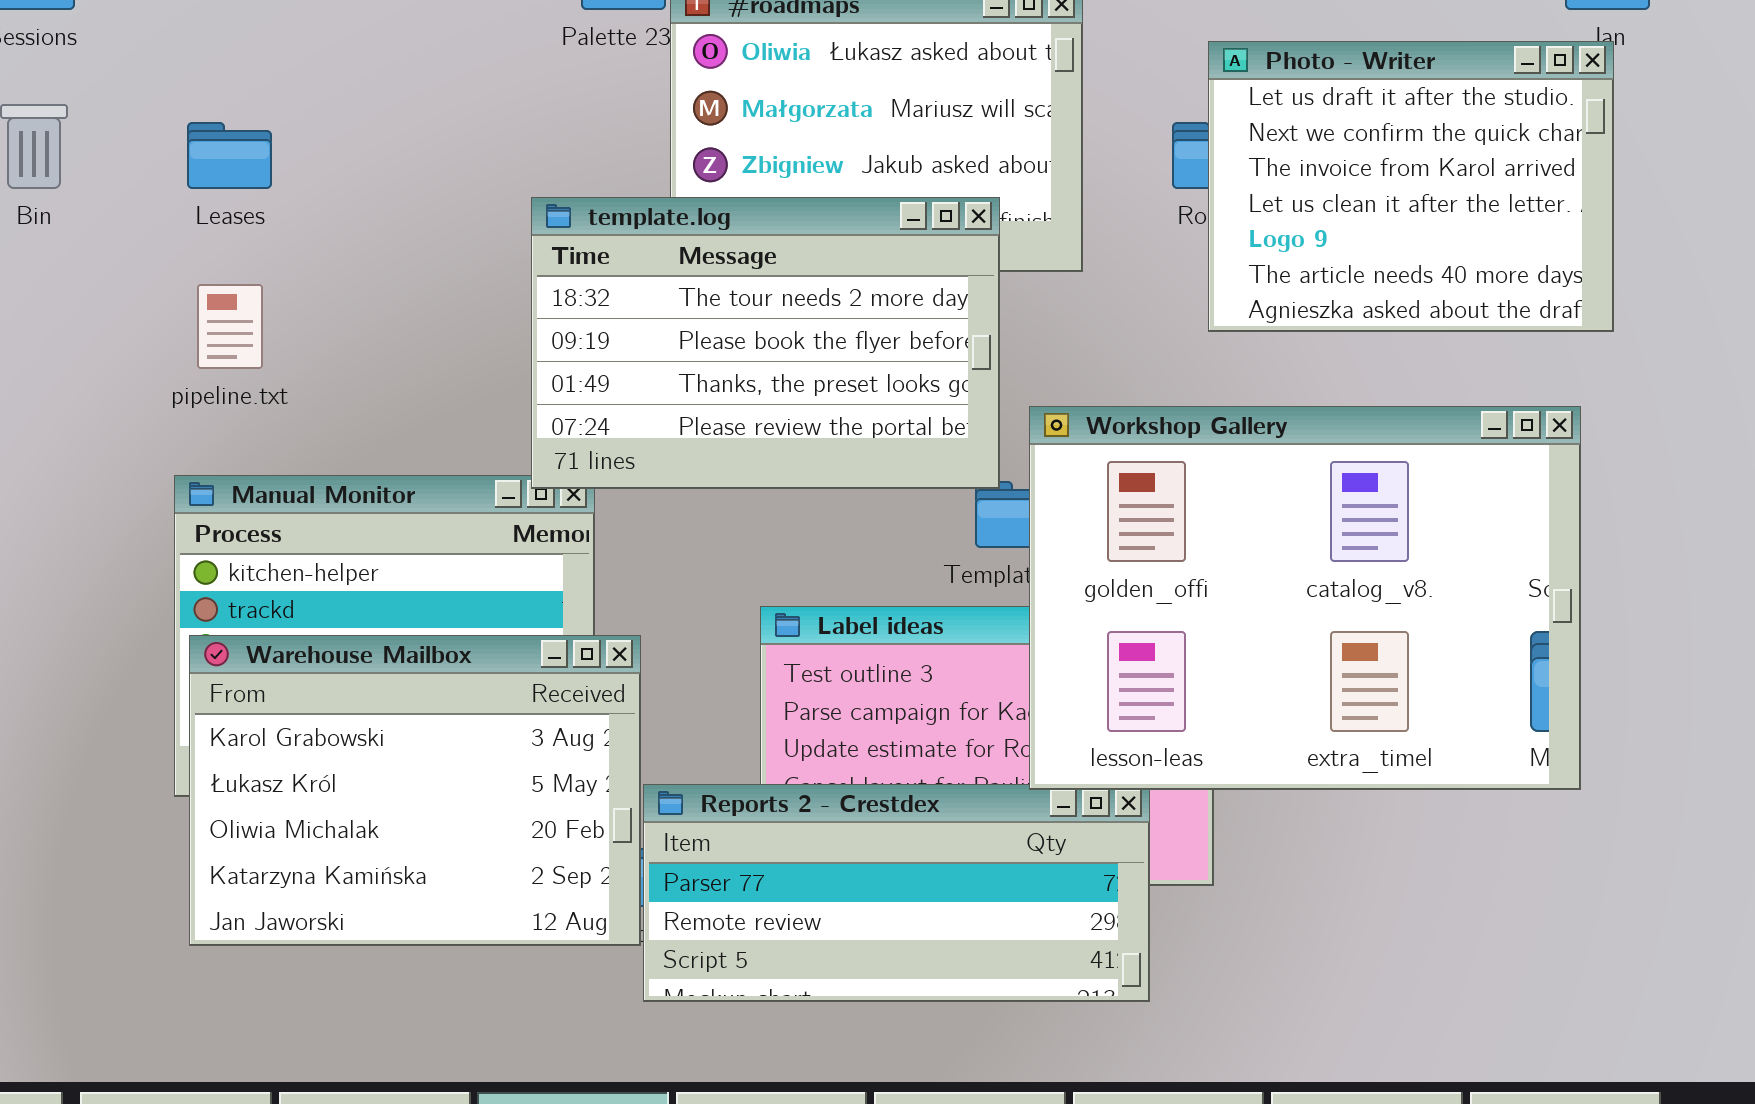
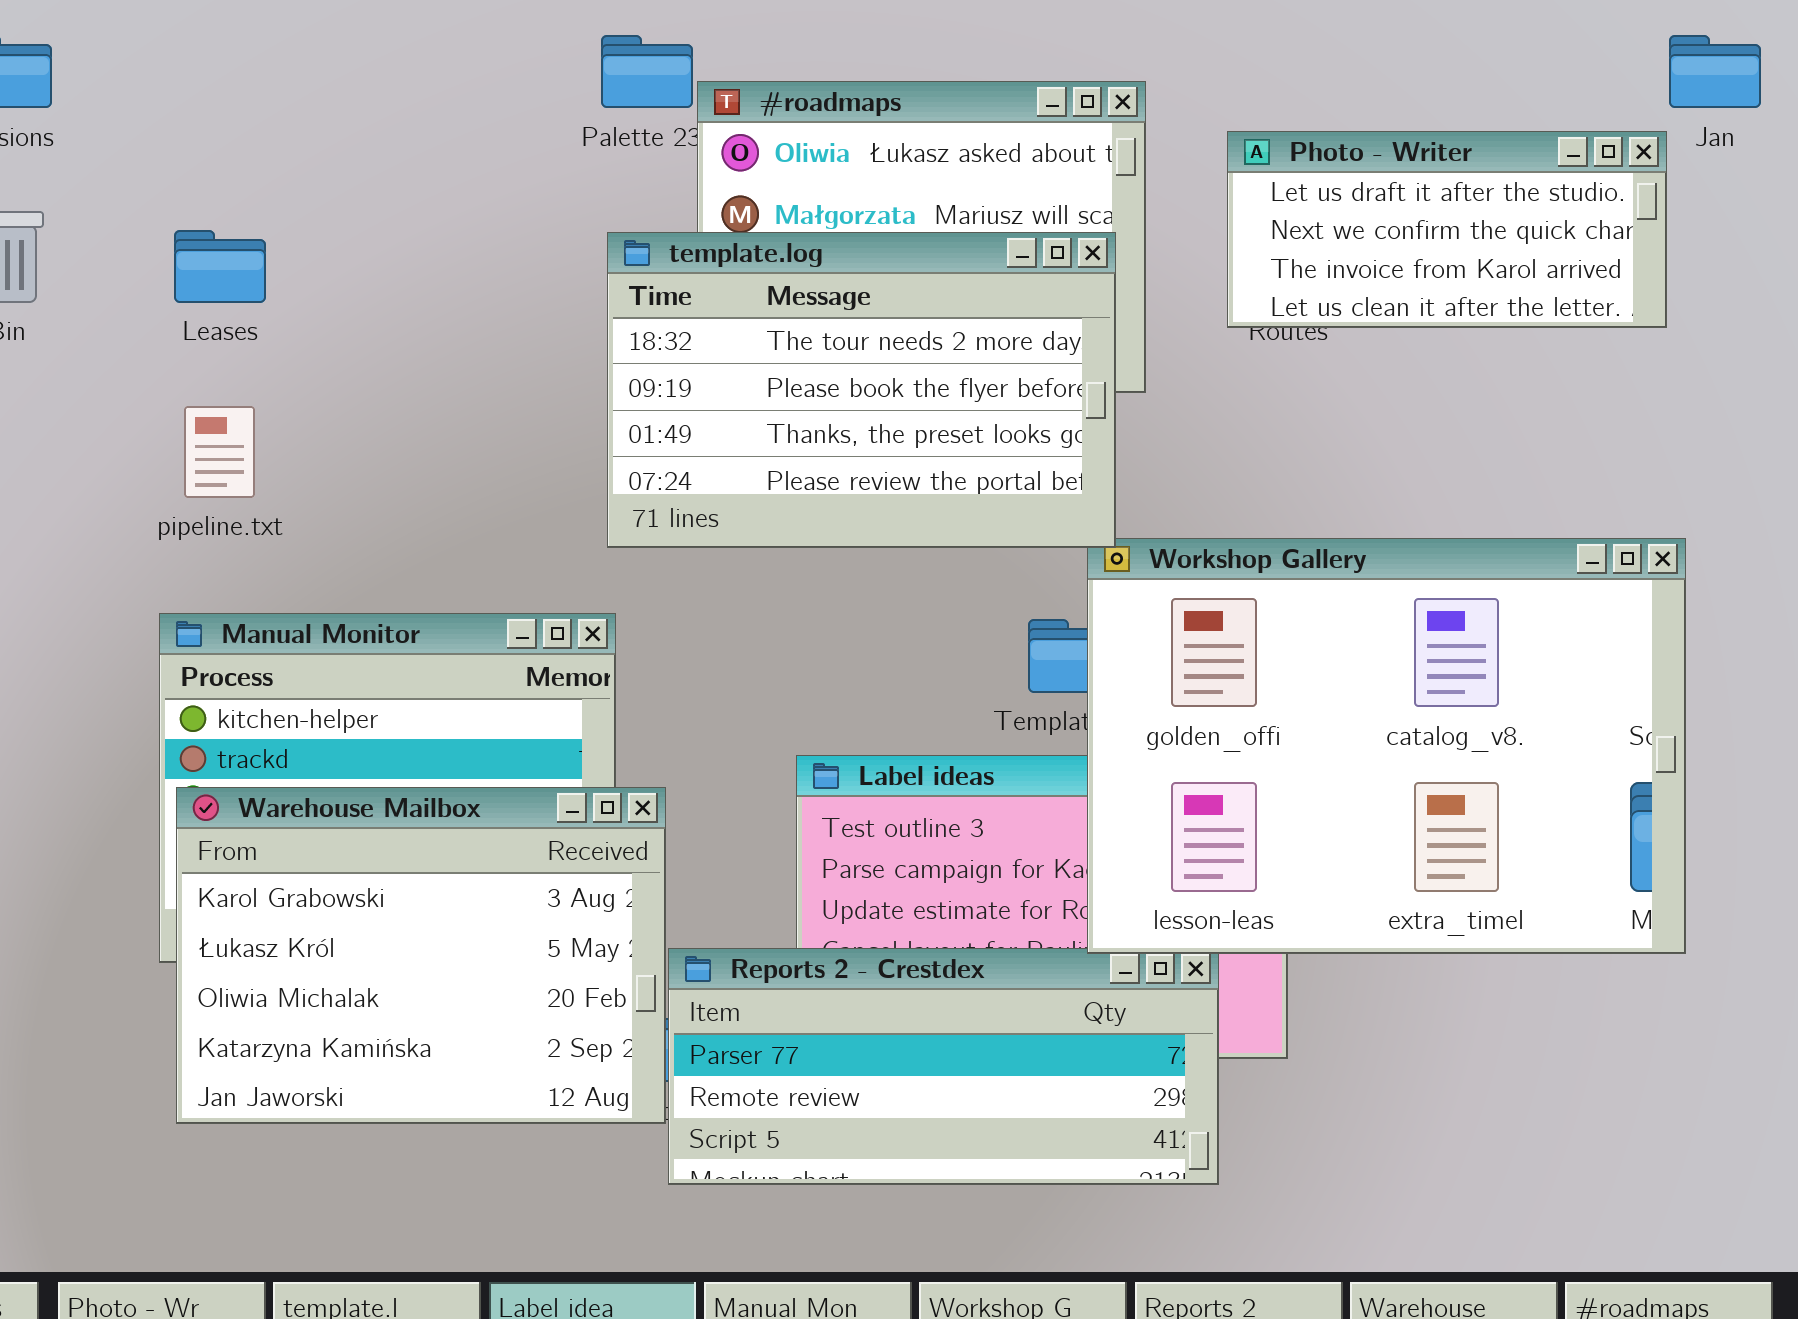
Photo - Writer: [1208,41,1614,332] -> [1227,131,1667,328], moved, resized
template.log: [531,197,1000,489] -> [607,232,1116,548], moved

